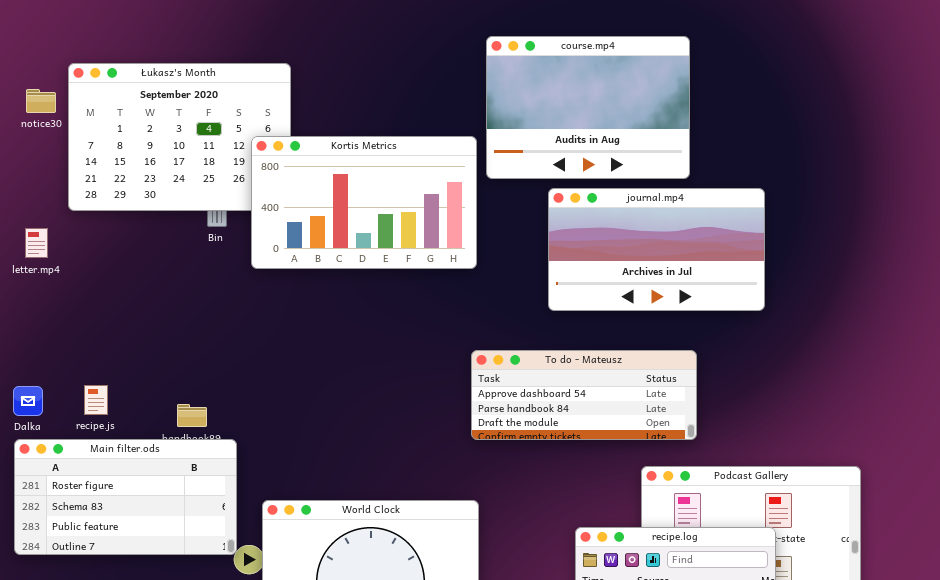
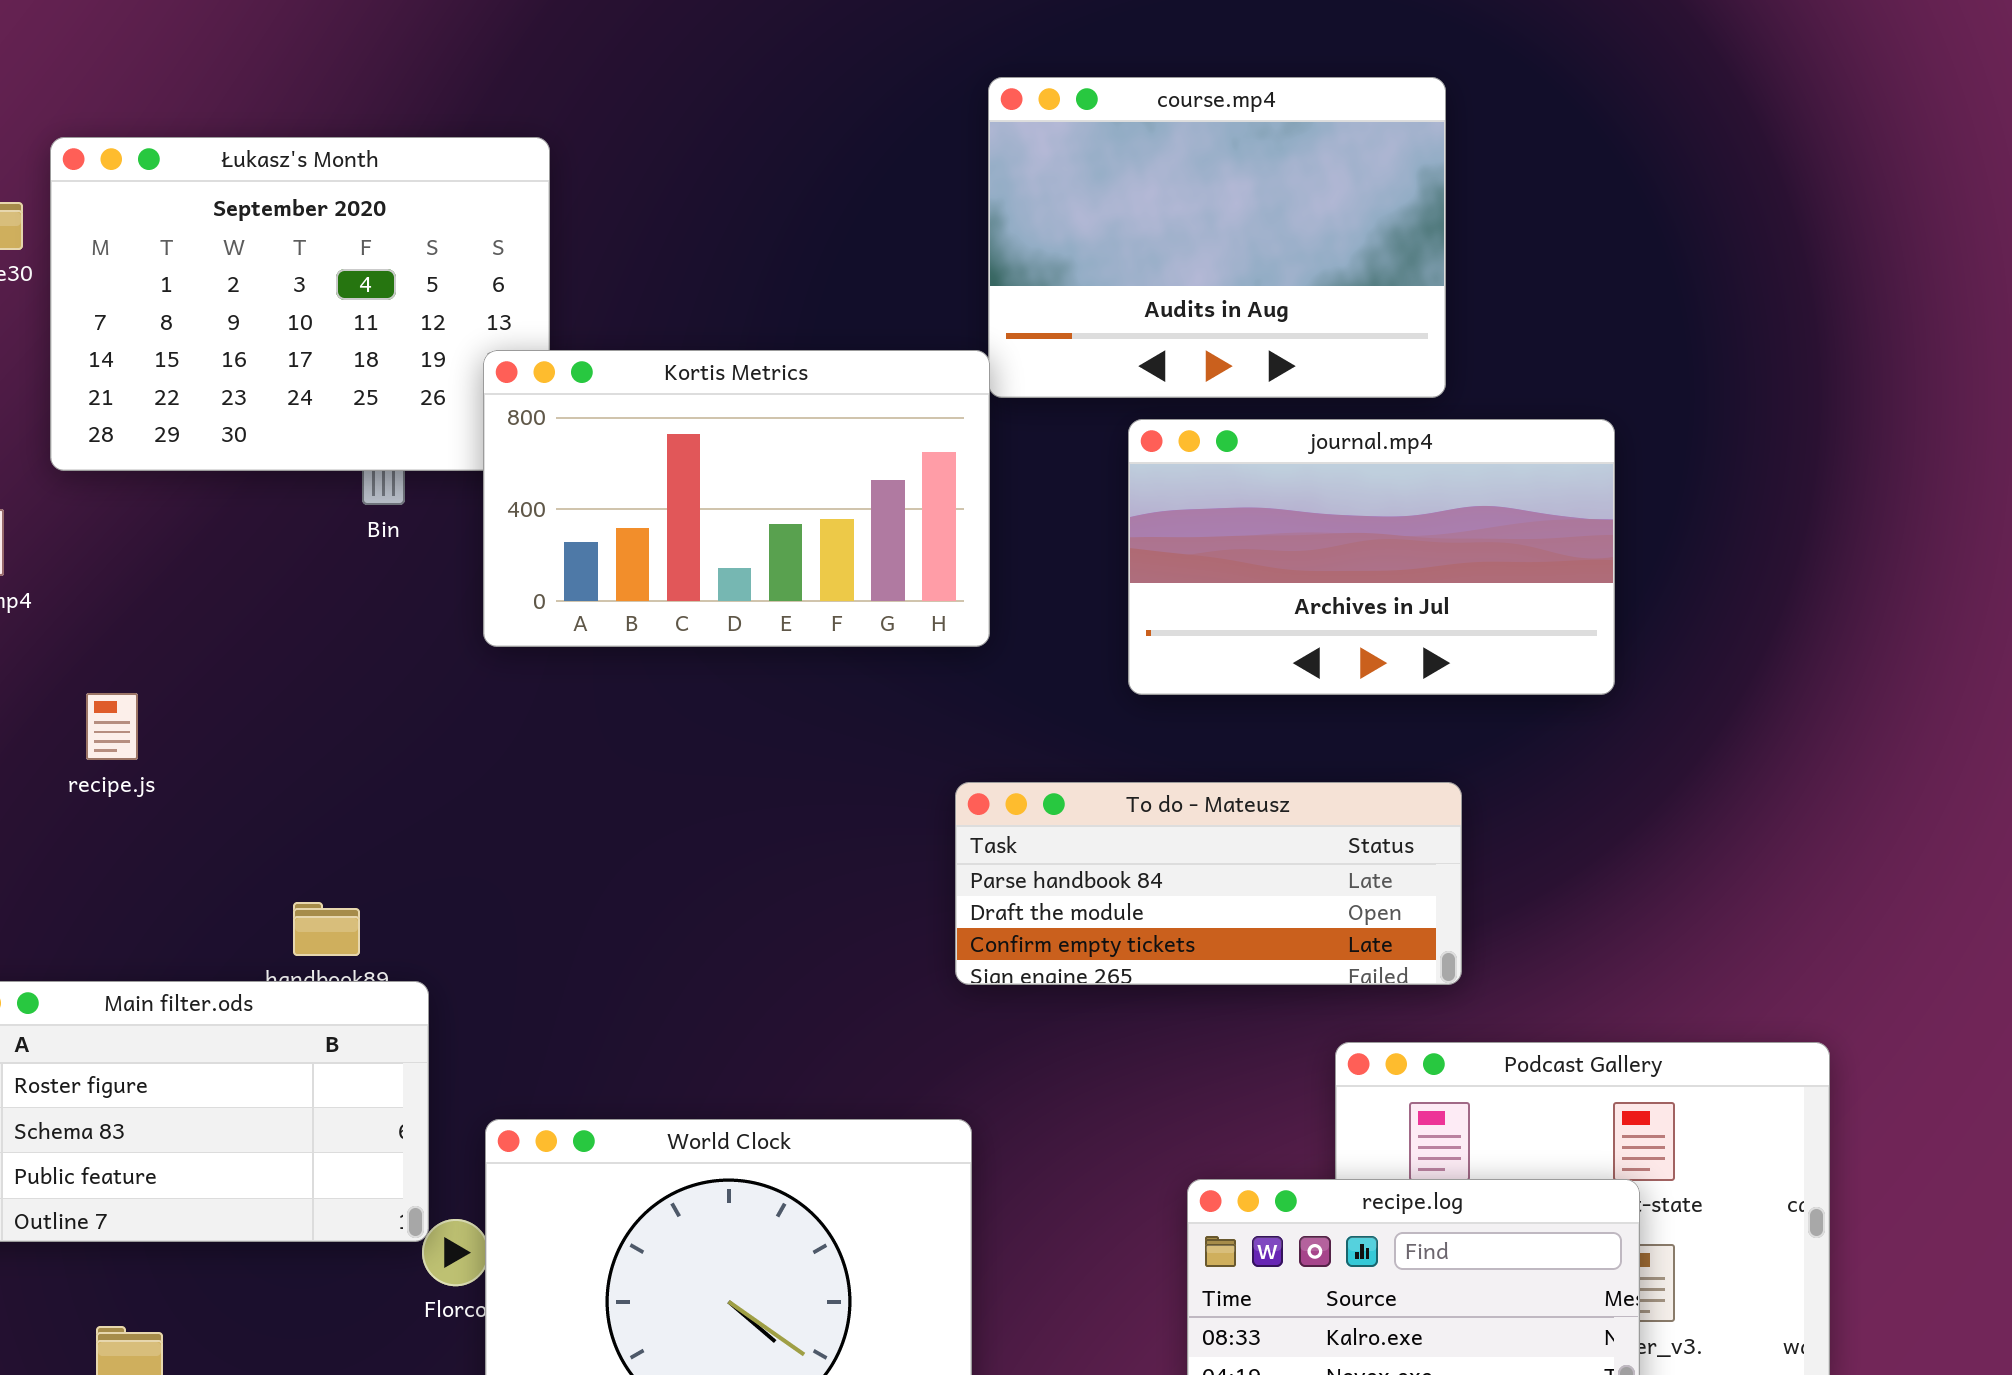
Kortis Metrics: [251,136,477,269] -> [483,350,990,647], moved
To do - Mateusz: [471,350,697,440] -> [955,782,1462,985], scrolled down 1 row
recipe.js: [84,385,108,415] -> [86,693,138,760], moved

